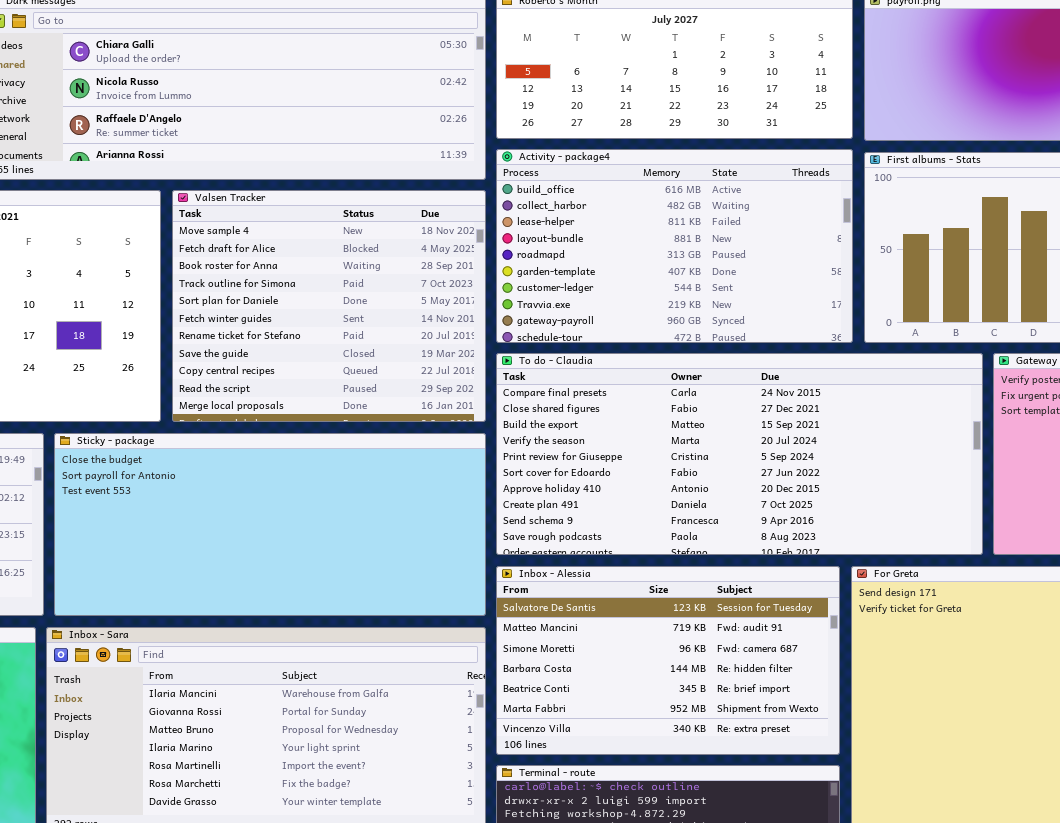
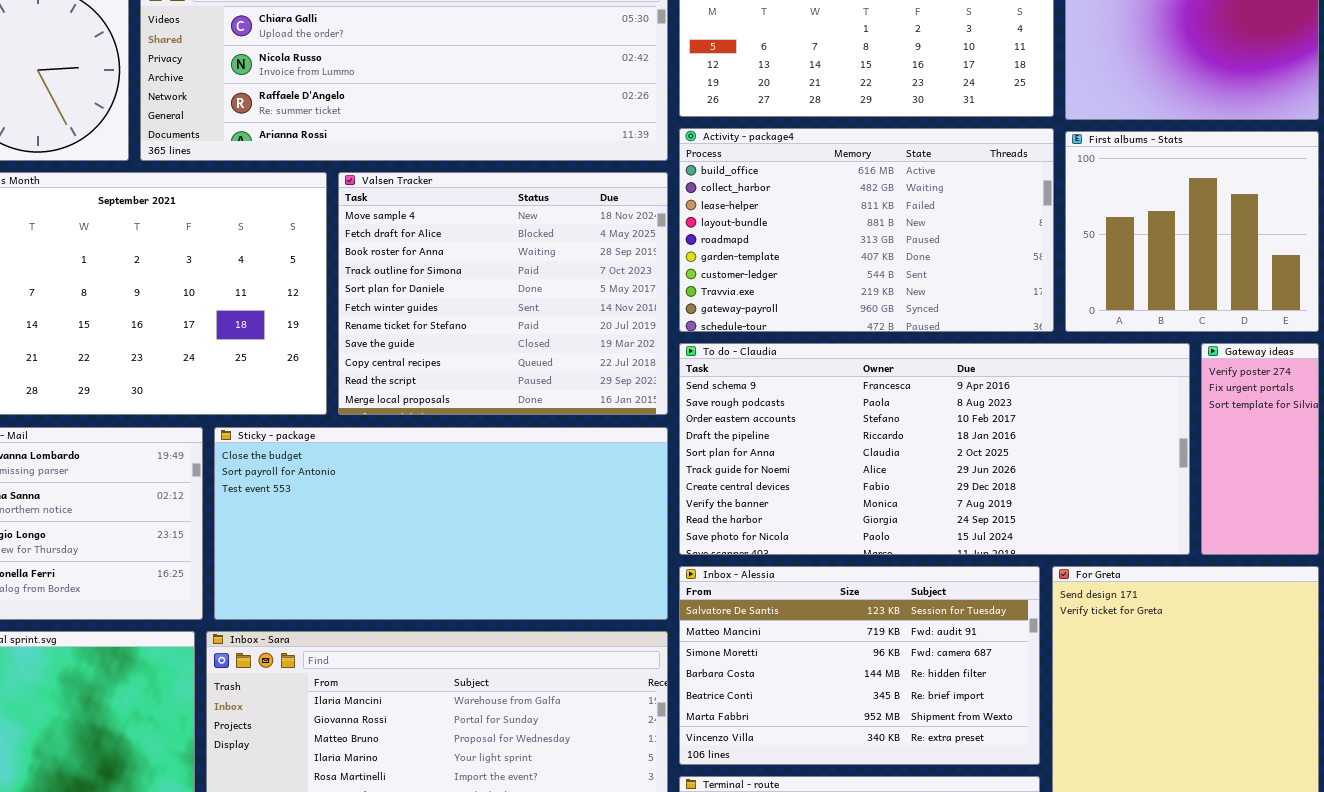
To do - Claudia: [496,353,983,555] -> [679,343,1190,555], scrolled down 8 rows

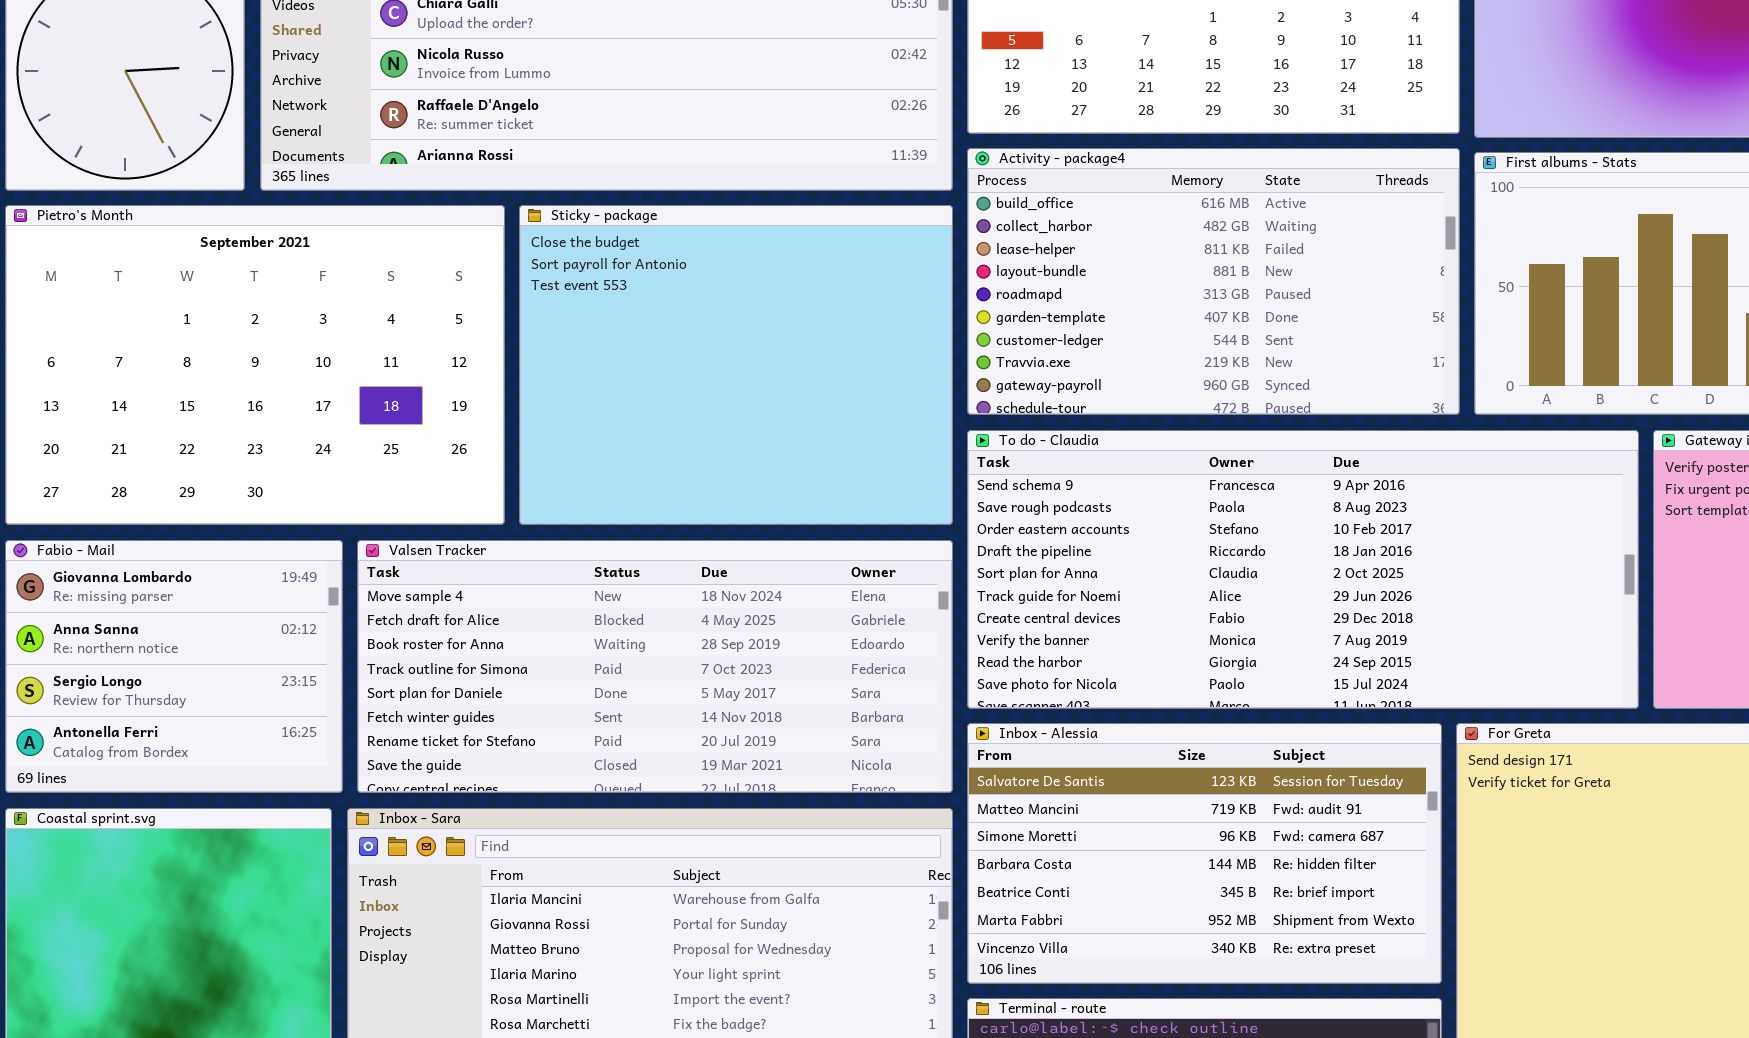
Valsen Tracker: [338,172,668,415] -> [357,540,953,793], moved, resized
Sticky - package: [214,427,668,620] -> [519,205,953,525], moved, resized

